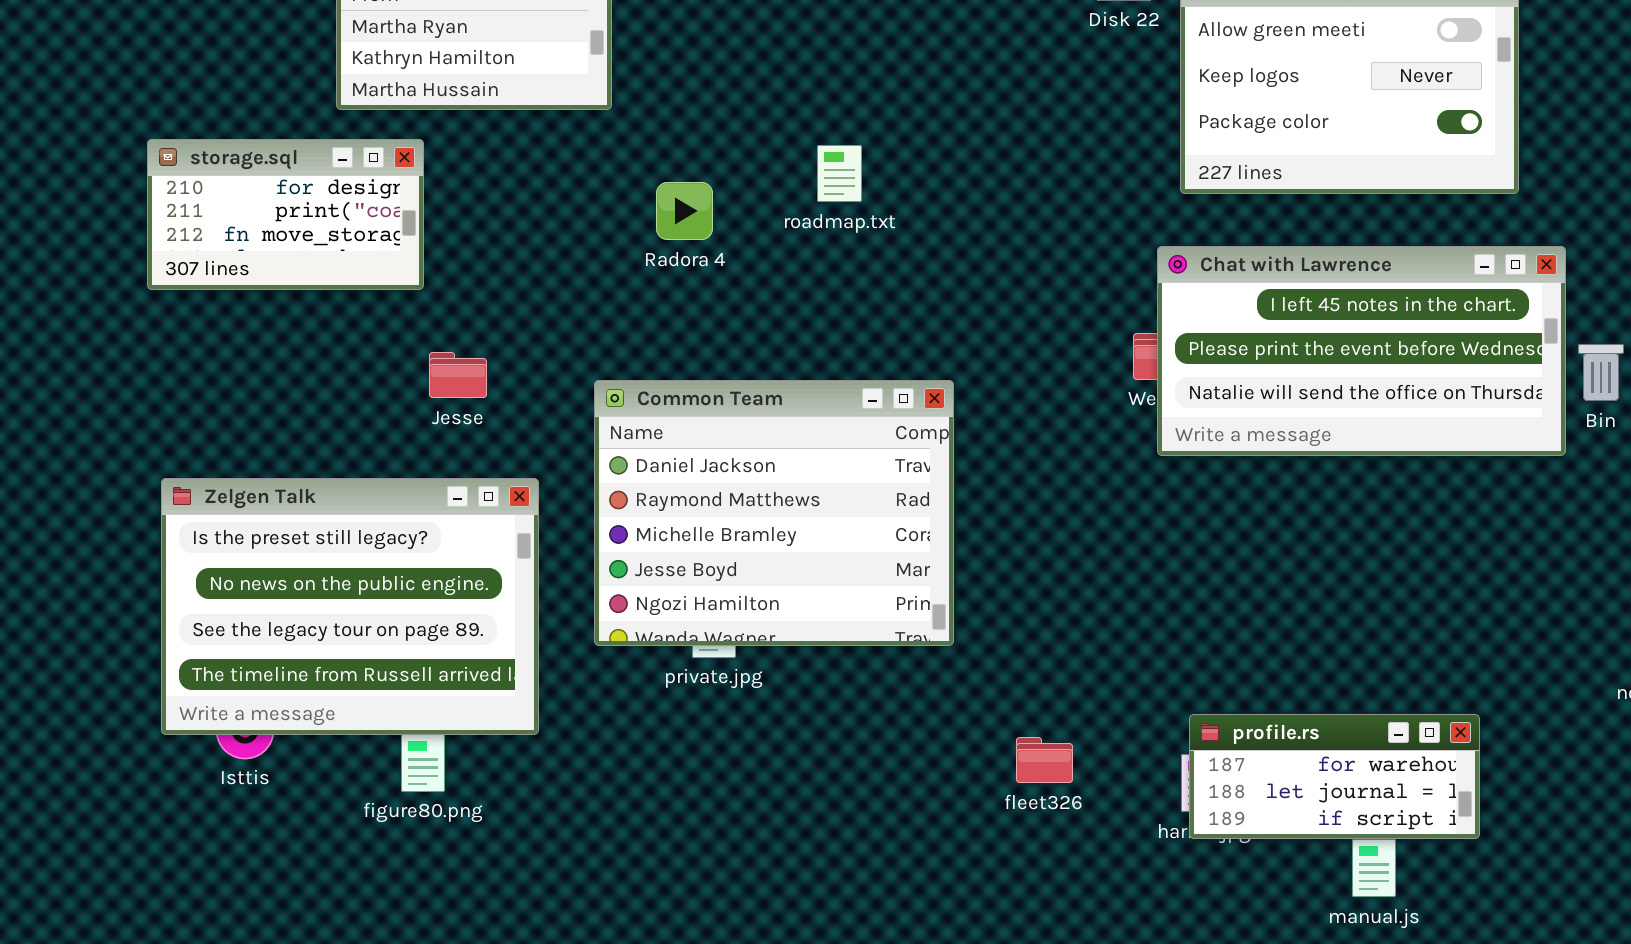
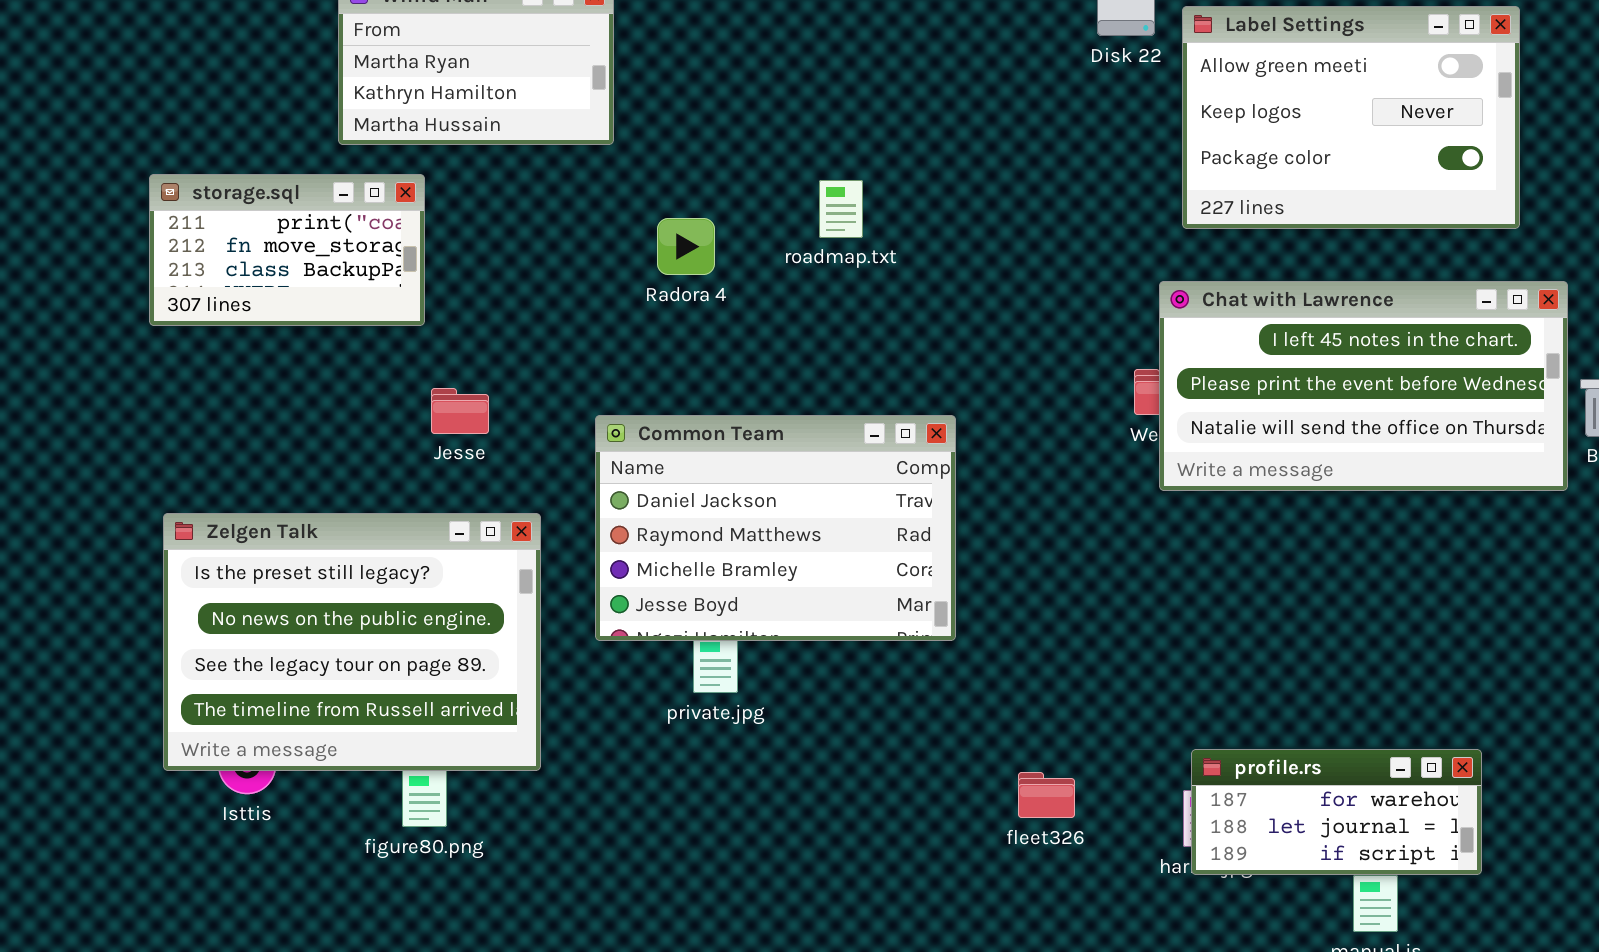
storage.sql: [147,139,424,290] -> [149,174,425,326], scrolled down 1 row
Common Team: [594,380,954,646] -> [595,415,956,641], resized

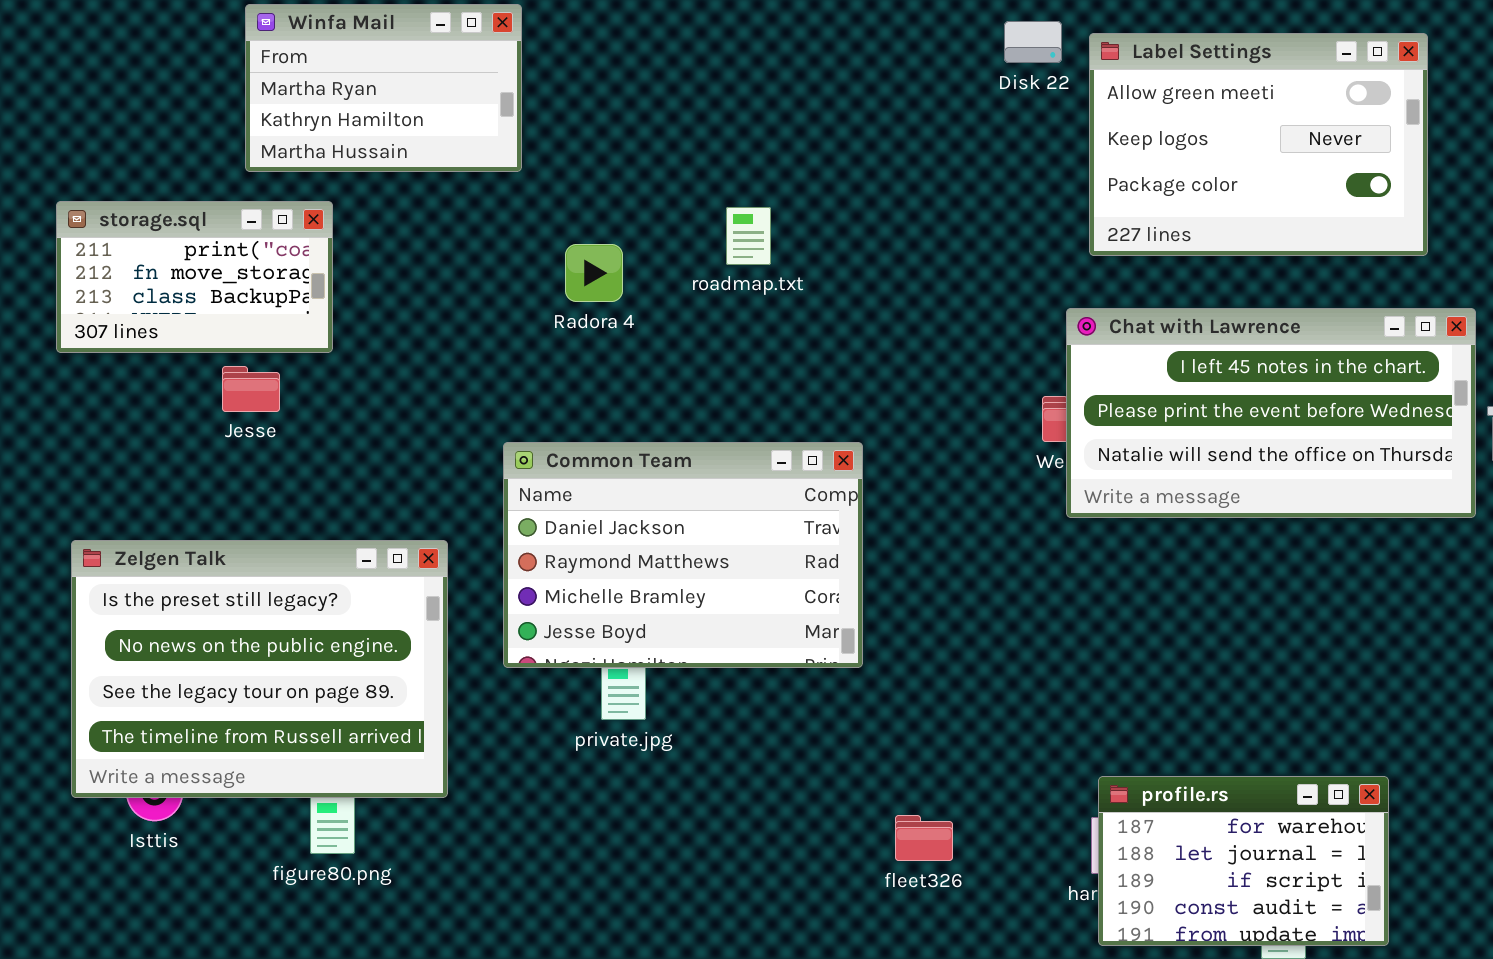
Jesse: [431,388,489,434] -> [222,366,280,412], moved
profile.rs: [1191,749,1482,875] -> [1098,776,1389,946], resized
fleet326: [1018,772,1075,818] -> [895,815,953,861], moved

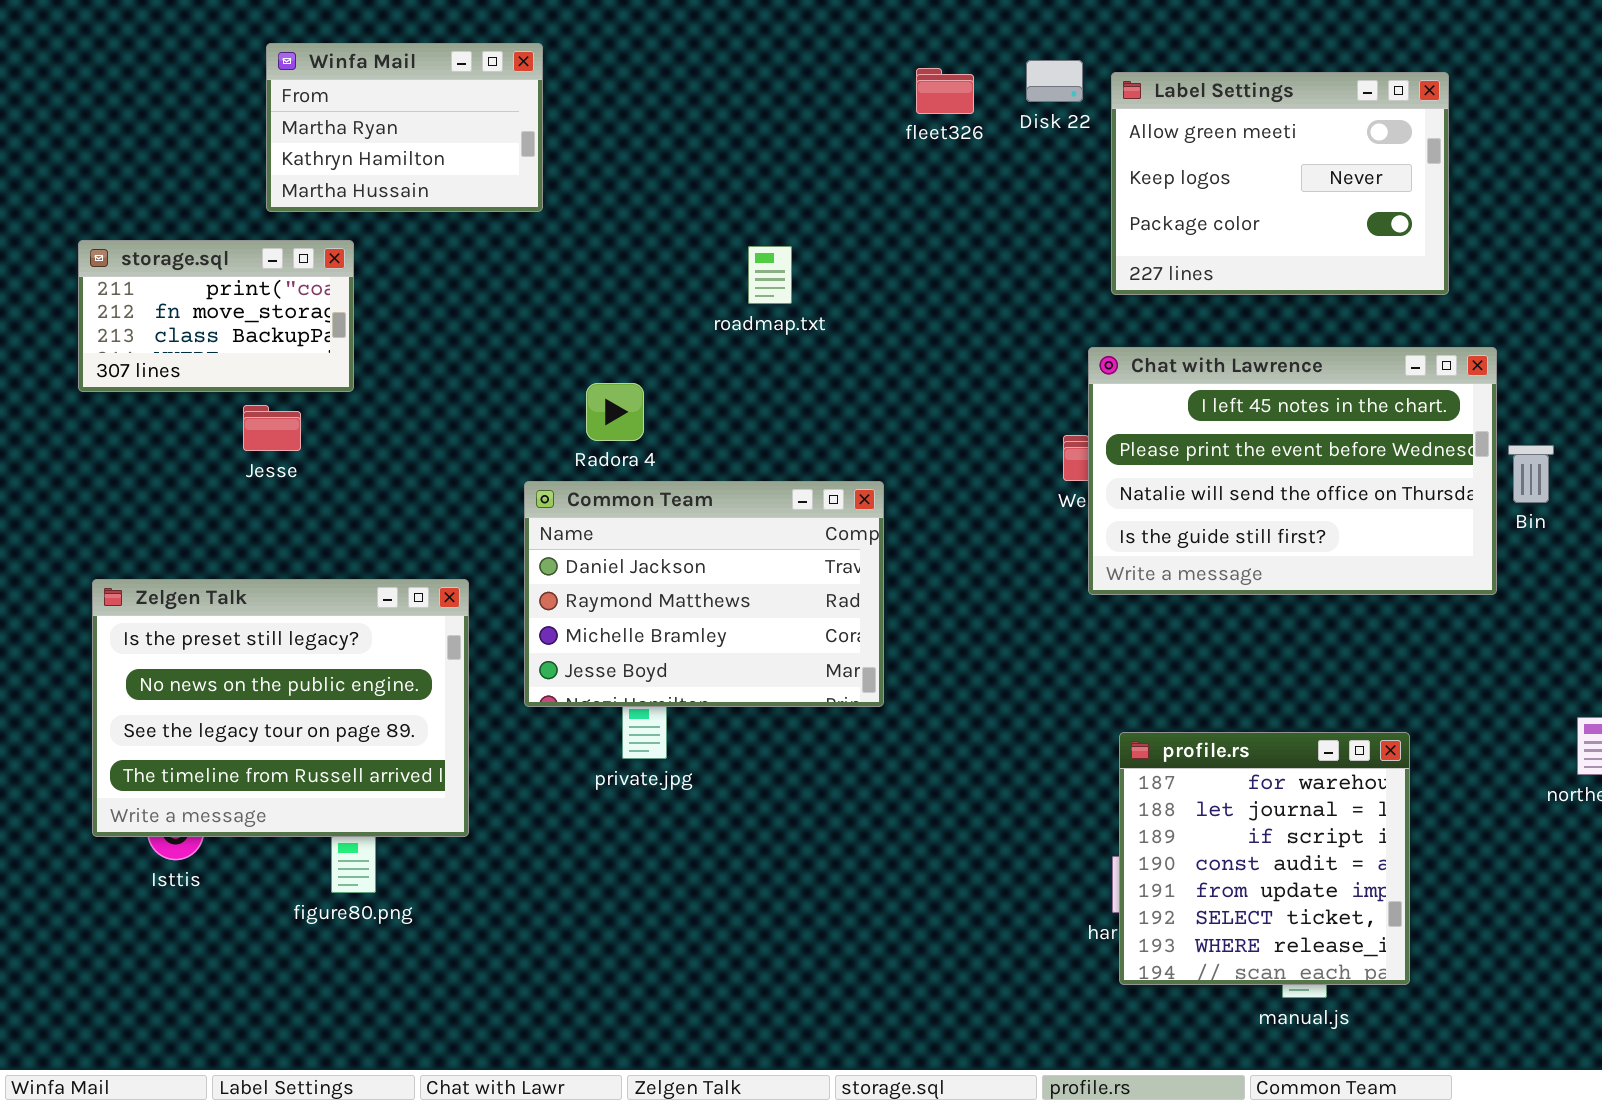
Radora 4: [565,244,623,302] -> [586,383,644,441], moved
Chat with Lawrence: [1066,308,1476,518] -> [1088,347,1497,595], resized
profile.rs: [1098,776,1389,946] -> [1119,732,1410,985], resized
fleet326: [895,815,953,861] -> [916,68,974,114], moved

